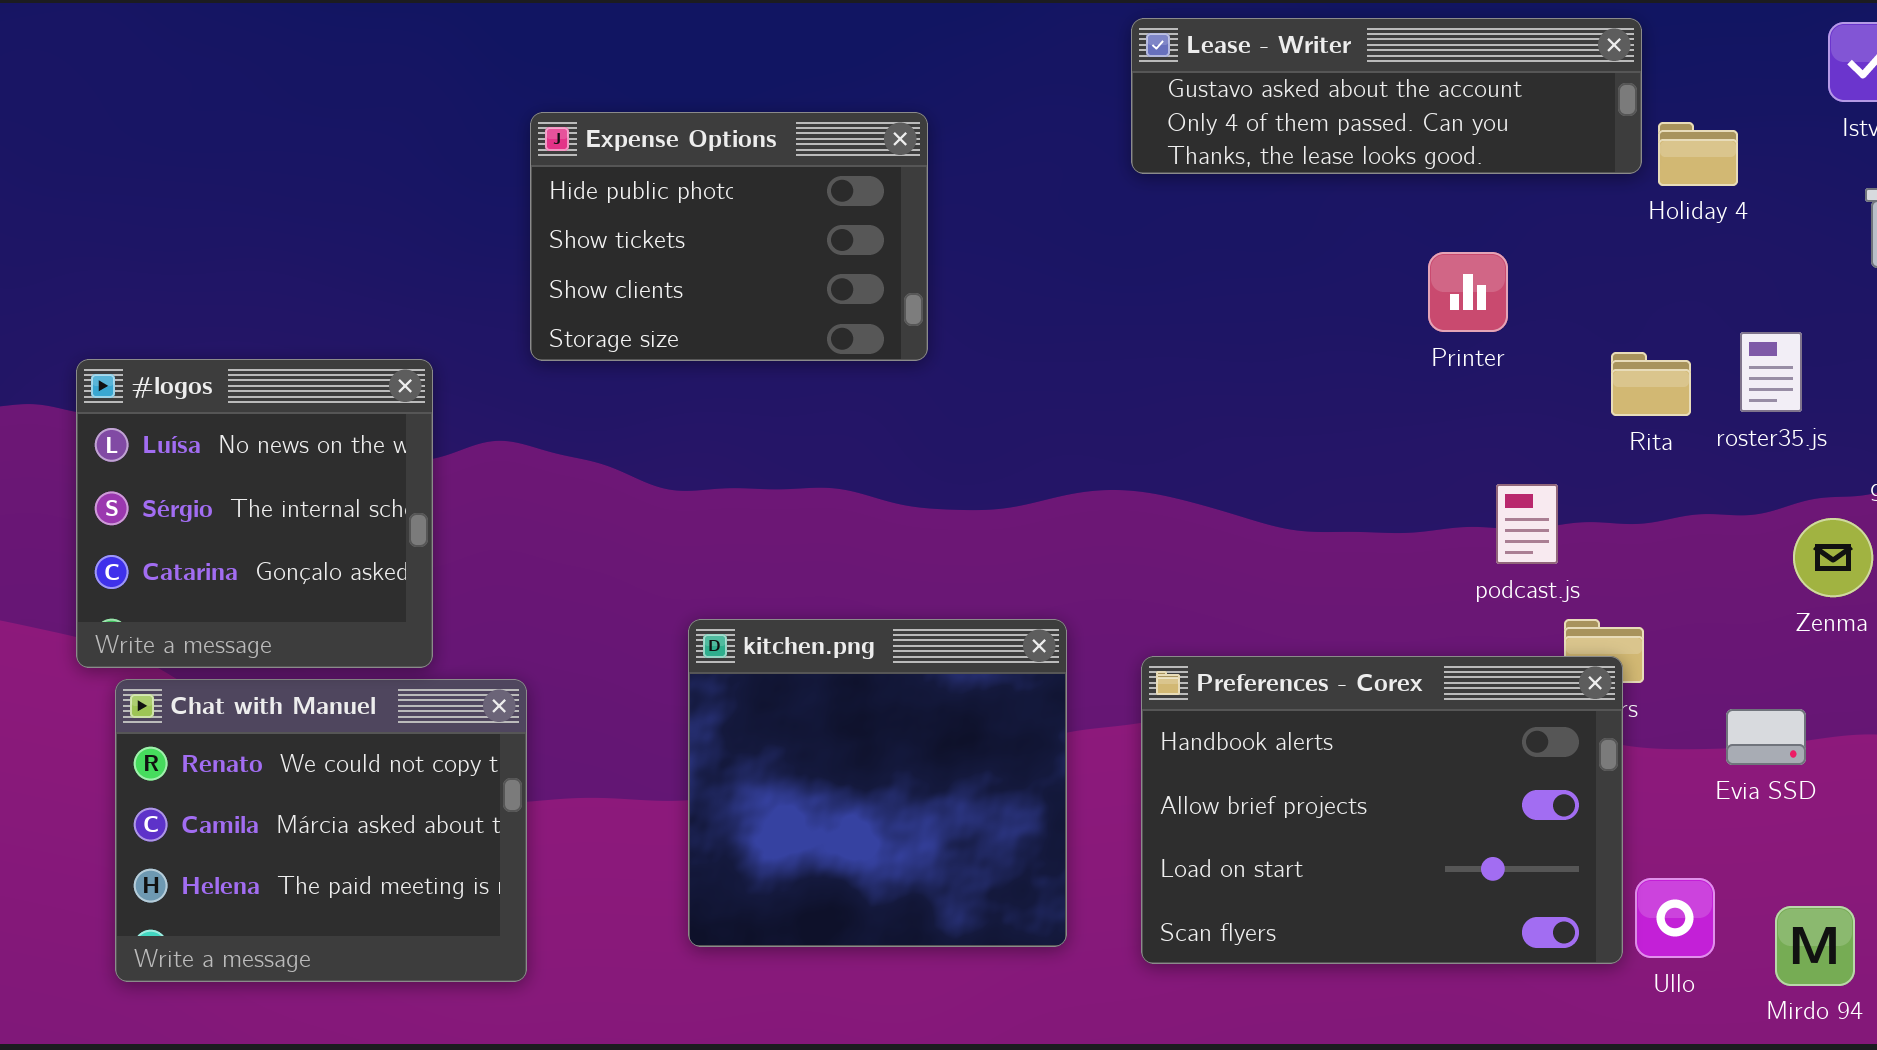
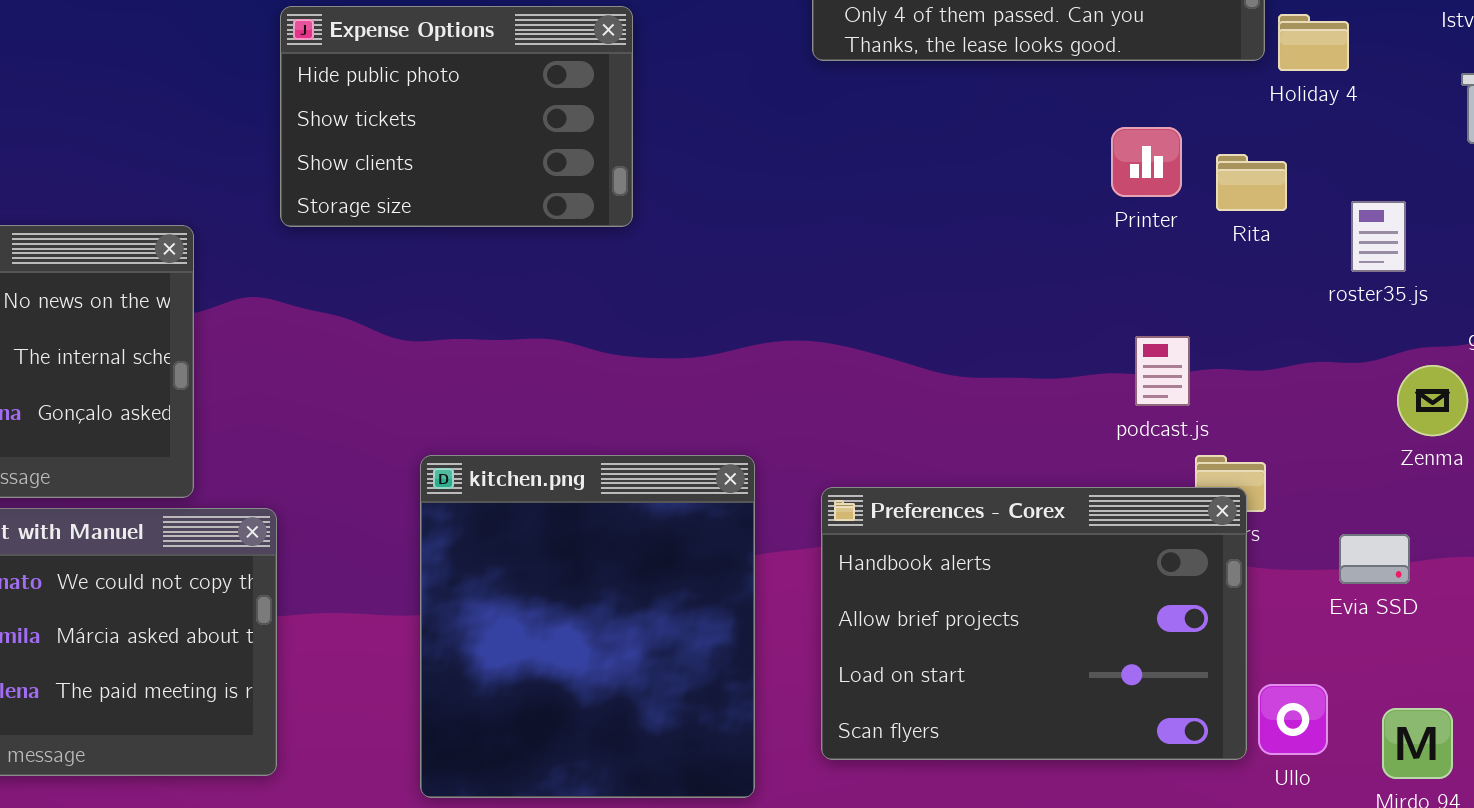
Printer: [1428,252,1508,332] -> [1111,127,1182,197], moved
Rita: [1611,352,1691,416] -> [1216,154,1287,211], moved
kitchen.png: [688,619,1067,947] -> [420,455,755,798], resized

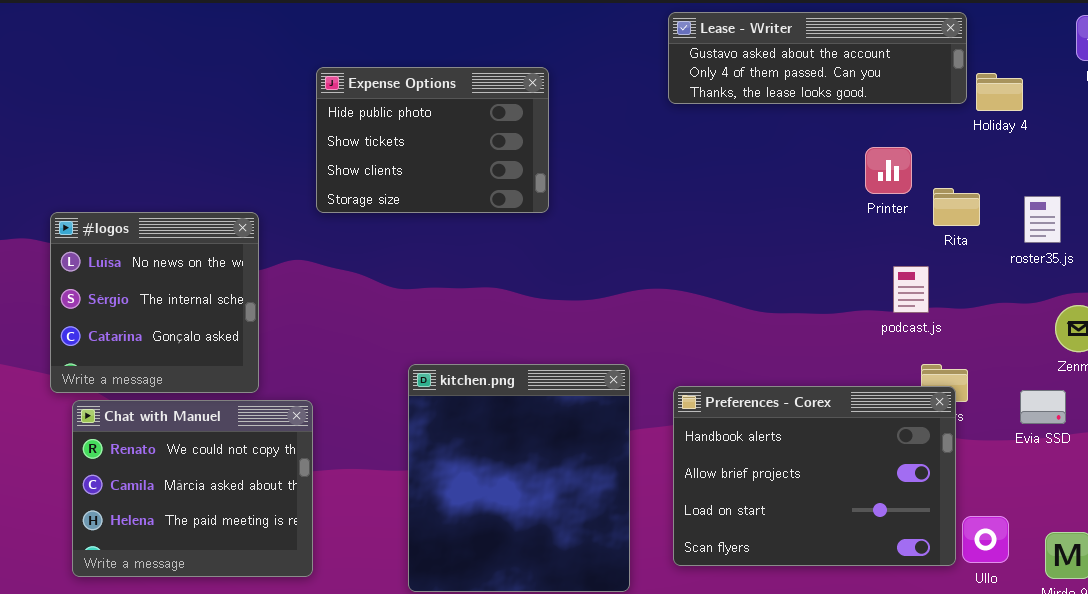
Rita: [1216,154,1287,211] -> [933,188,980,226], moved
podcast.js: [1135,336,1190,406] -> [893,266,929,313], moved
Evia SSD: [1339,534,1410,584] -> [1020,390,1066,424], moved

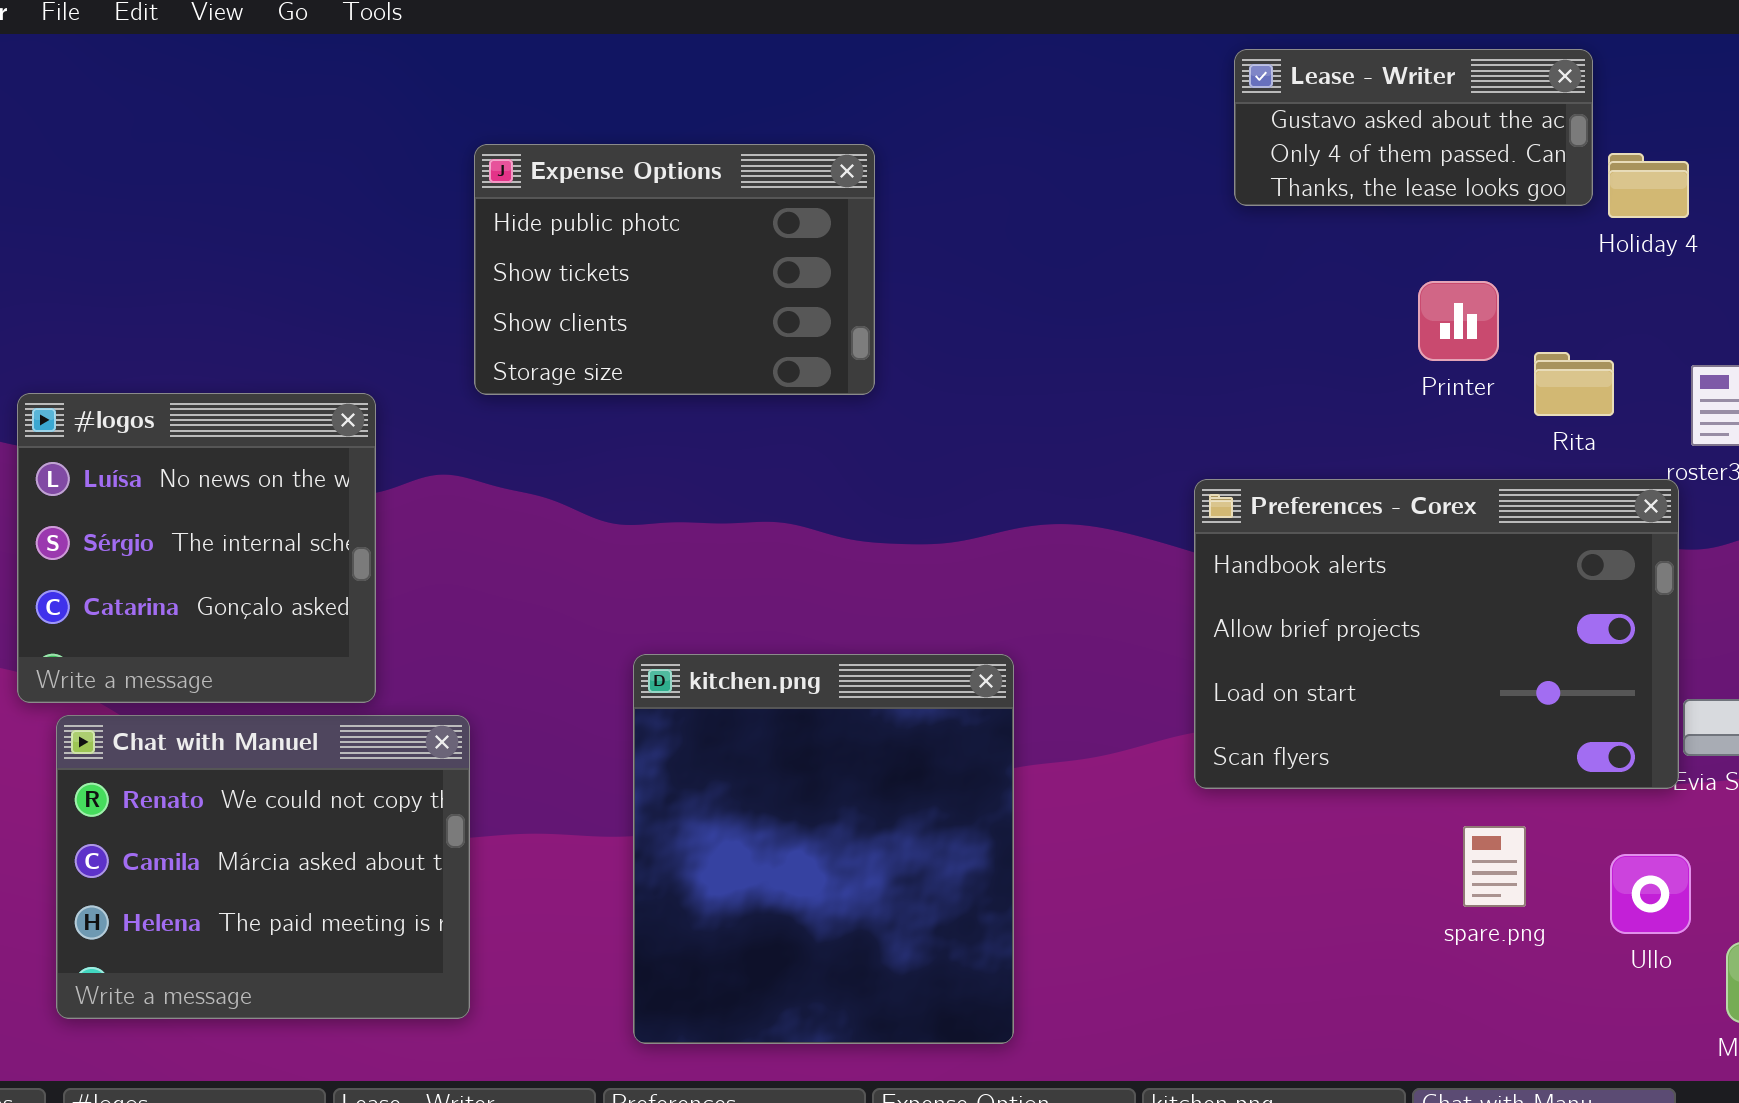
Lease - Writer: [668,12,967,104] -> [1234,49,1593,206], resized
Preferences - Corex: [673,386,956,566] -> [1194,479,1679,789], moved
Ullo: [962,516,1009,563] -> [1610,854,1691,934], moved

